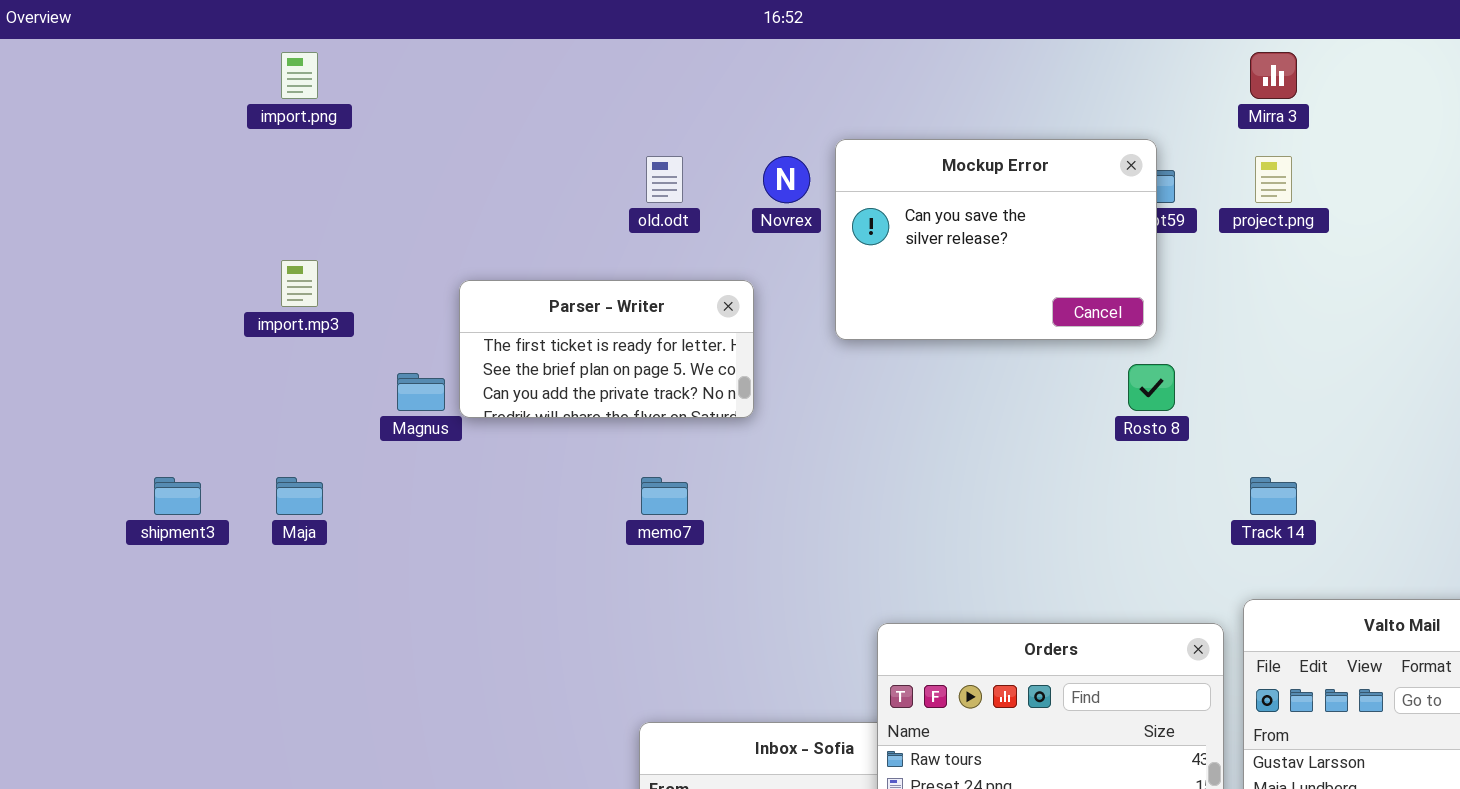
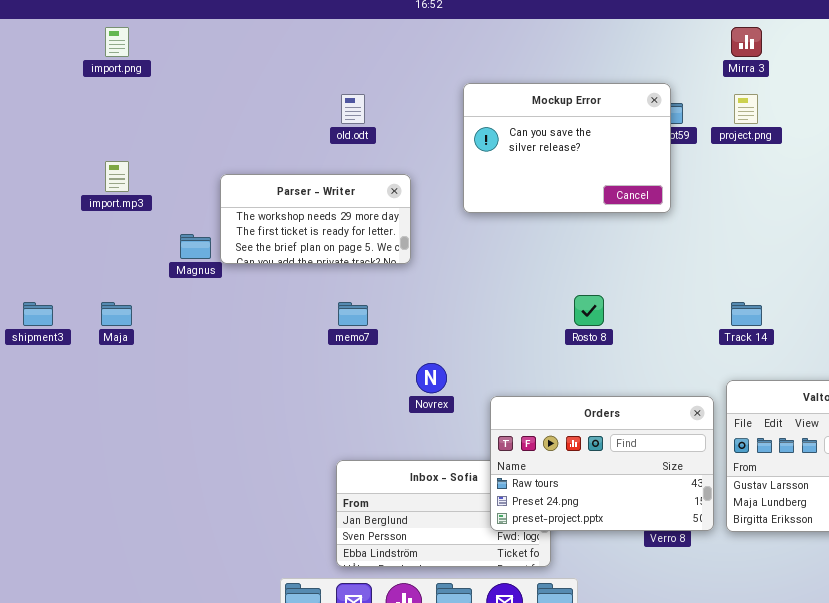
Novrex: [763,156,810,203] -> [416,363,447,393], moved
Parser - Writer: [459,280,754,418] -> [220,174,411,264], scrolled up 1 row
Rosto 8: [1128,364,1175,411] -> [574,295,604,326], moved

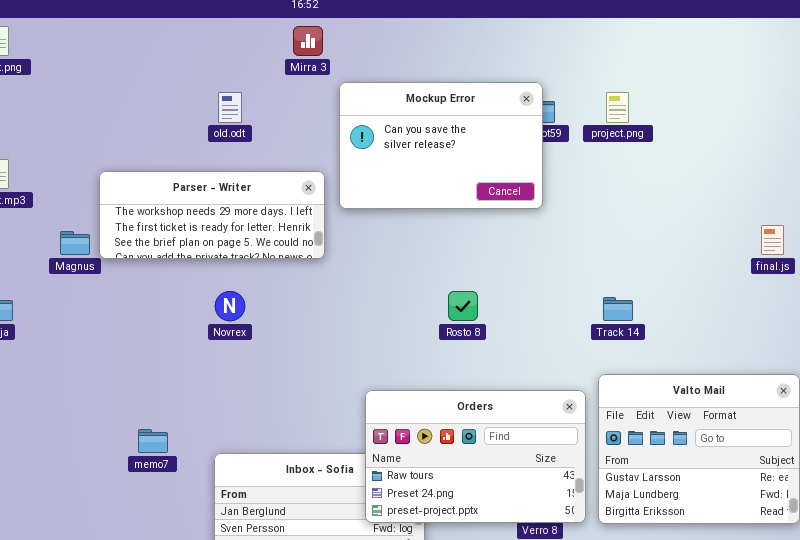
Mirra 3: [731,27,762,57] -> [293,26,323,56], moved
Parser - Writer: [220,174,411,264] -> [99,171,325,259], resized
memo7: [338,302,368,326] -> [138,429,168,453], moved
Novrex: [416,363,447,393] -> [215,291,245,321], moved

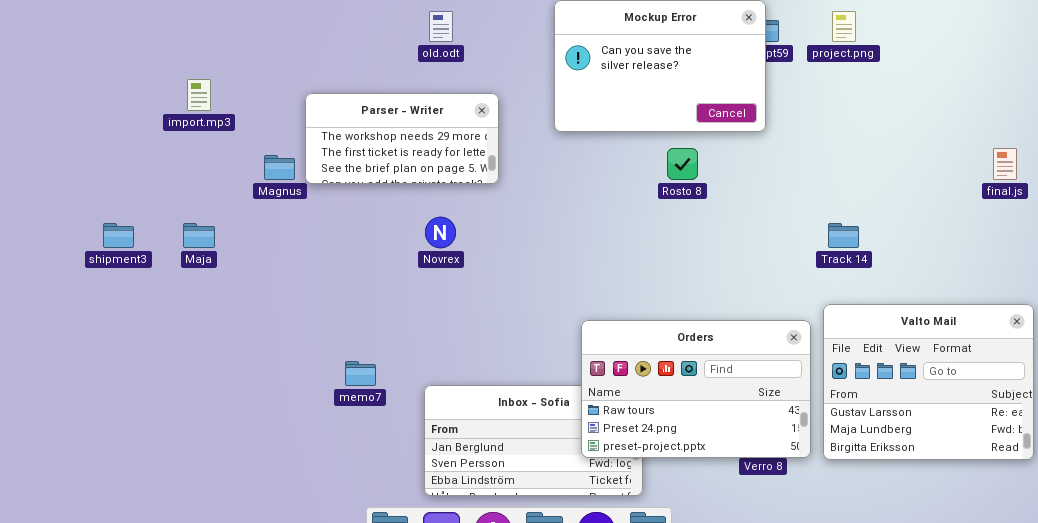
Parser - Writer: [99,171,325,259] -> [305,93,499,184], resized
Rosto 8: [448,291,478,321] -> [667,148,698,180], moved

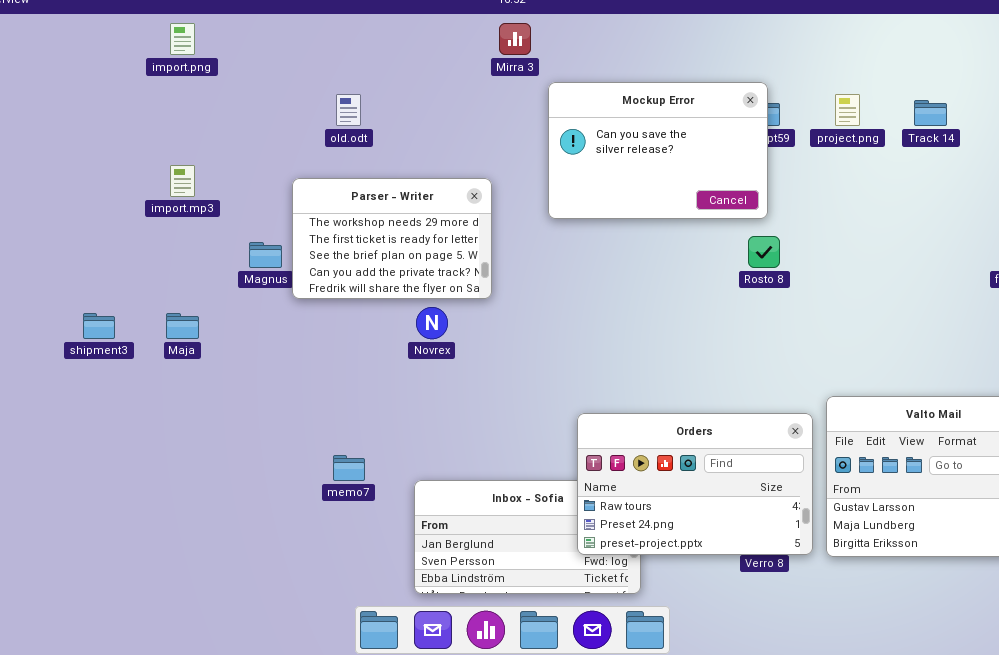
old.odt: [429,11,453,42] -> [336,94,361,126], moved
Parser - Writer: [305,93,499,184] -> [292,178,492,299], resized
Rosto 8: [667,148,698,180] -> [748,236,780,268], moved
Track 14: [828,223,859,248] -> [914,100,947,126], moved

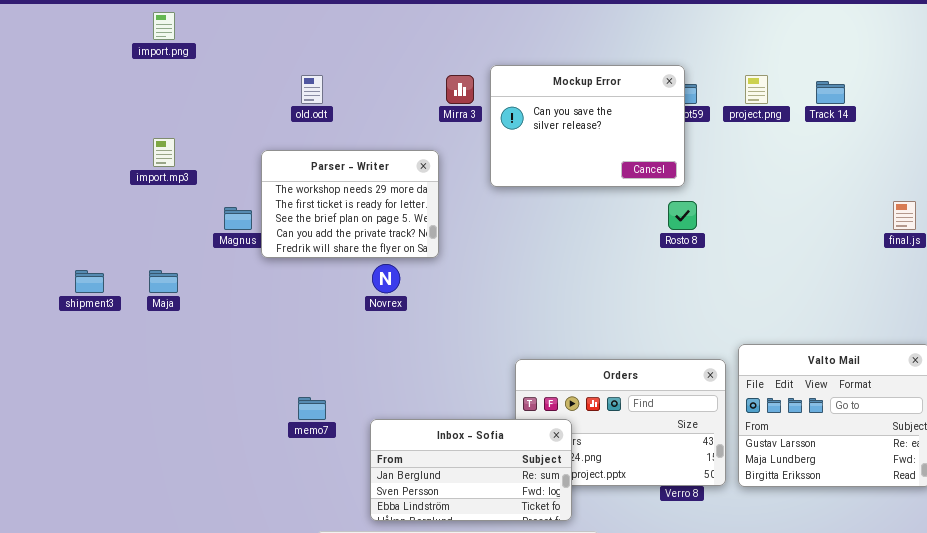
Mirra 3: [499,23,531,55] -> [446,75,474,104], moved
Inbox - Sofia: [414,480,641,594] -> [370,419,572,521], raised

